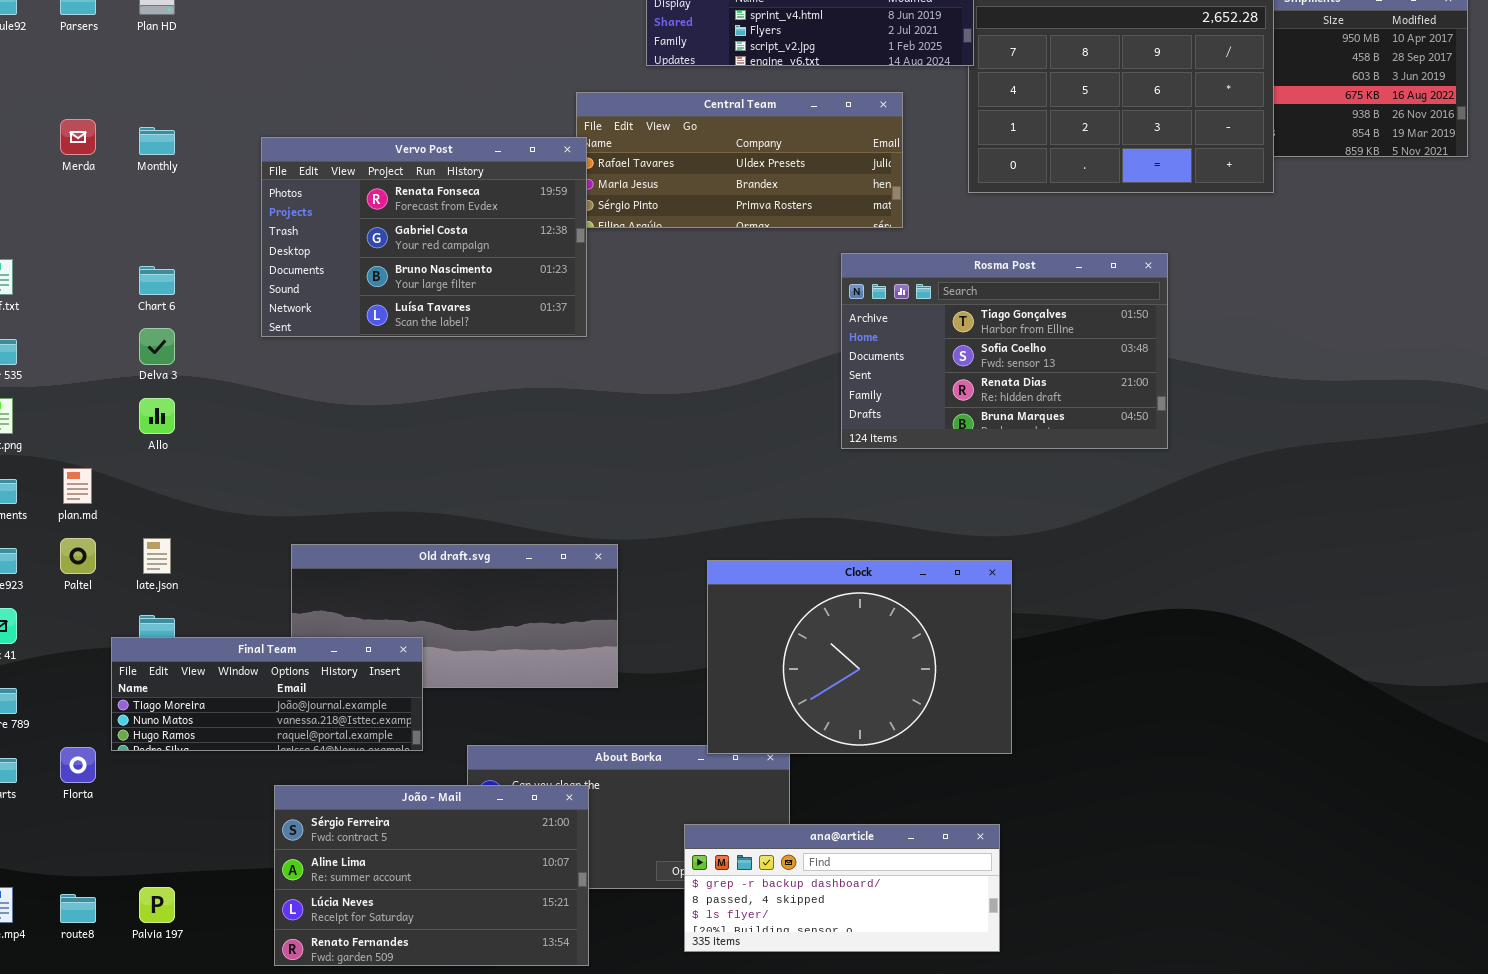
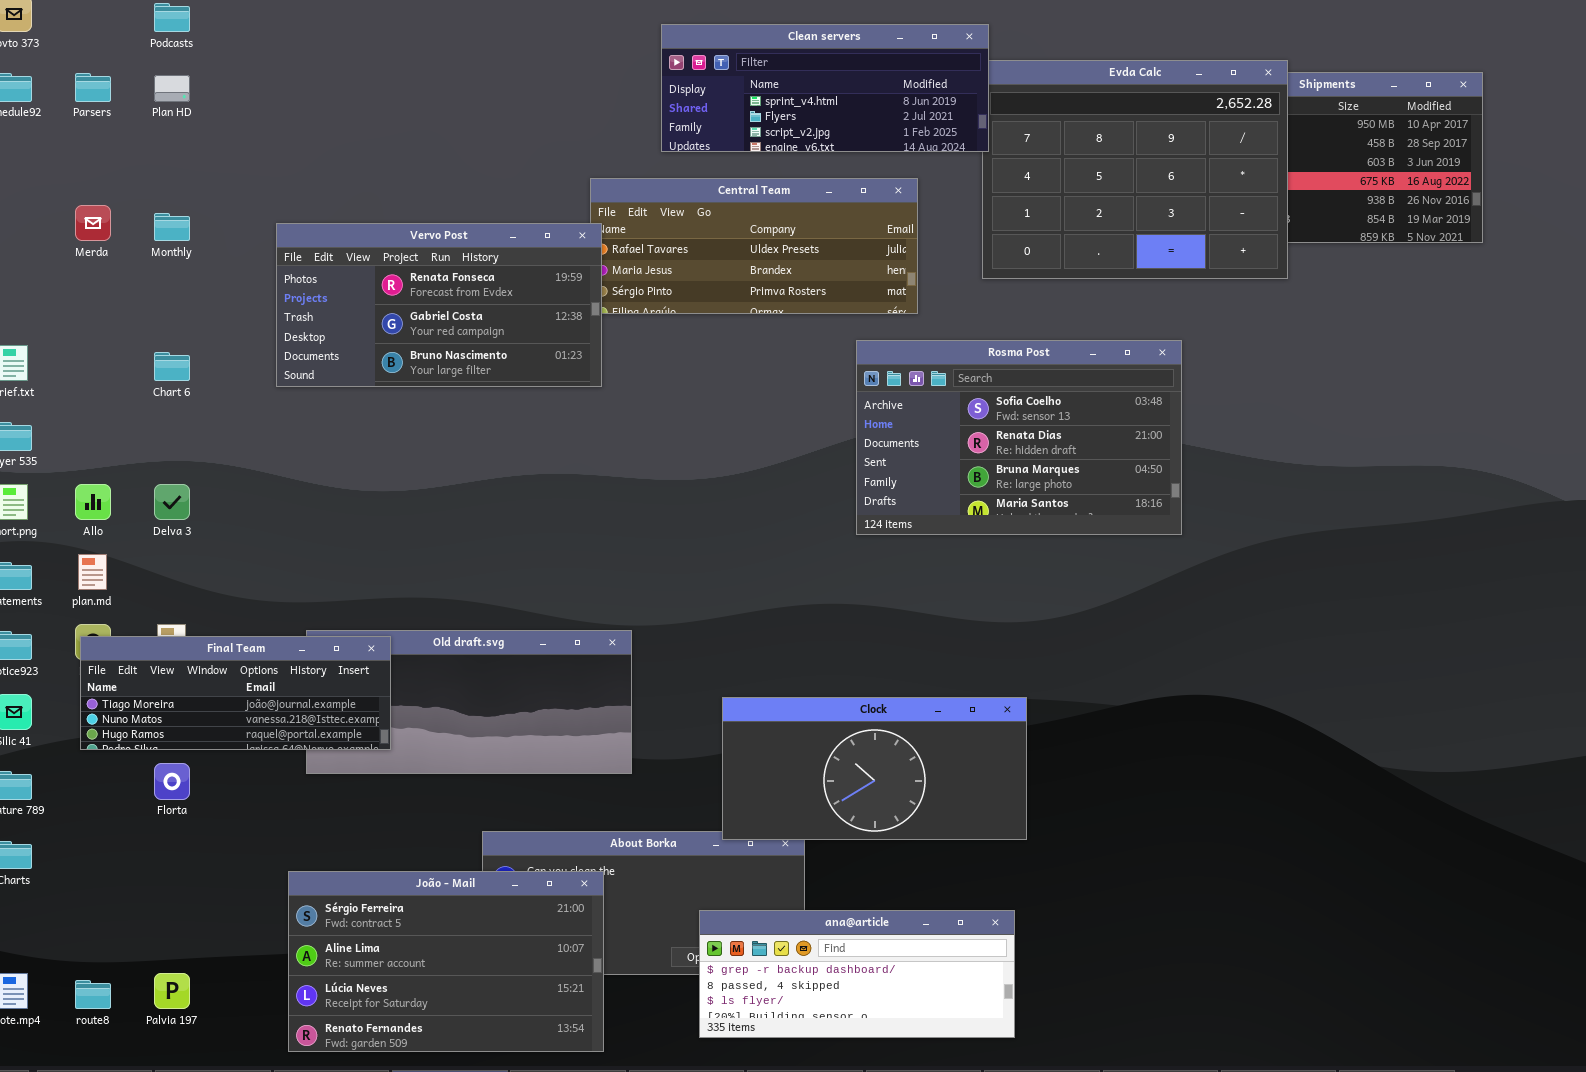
Vervo Post: [261,137,587,337] -> [276,223,602,387], resized
Rosma Post: [841,253,1168,449] -> [856,340,1182,535], scrolled down 1 row
Delva 3: [139,328,175,365] -> [154,484,190,520], moved
Allo: [139,398,175,434] -> [75,484,111,520], moved
Clock: [707,560,1012,754] -> [722,697,1027,840], resized
Final Team: [111,637,423,751] -> [80,636,391,750], moved
Florta: [60,747,96,783] -> [154,763,190,800], moved

